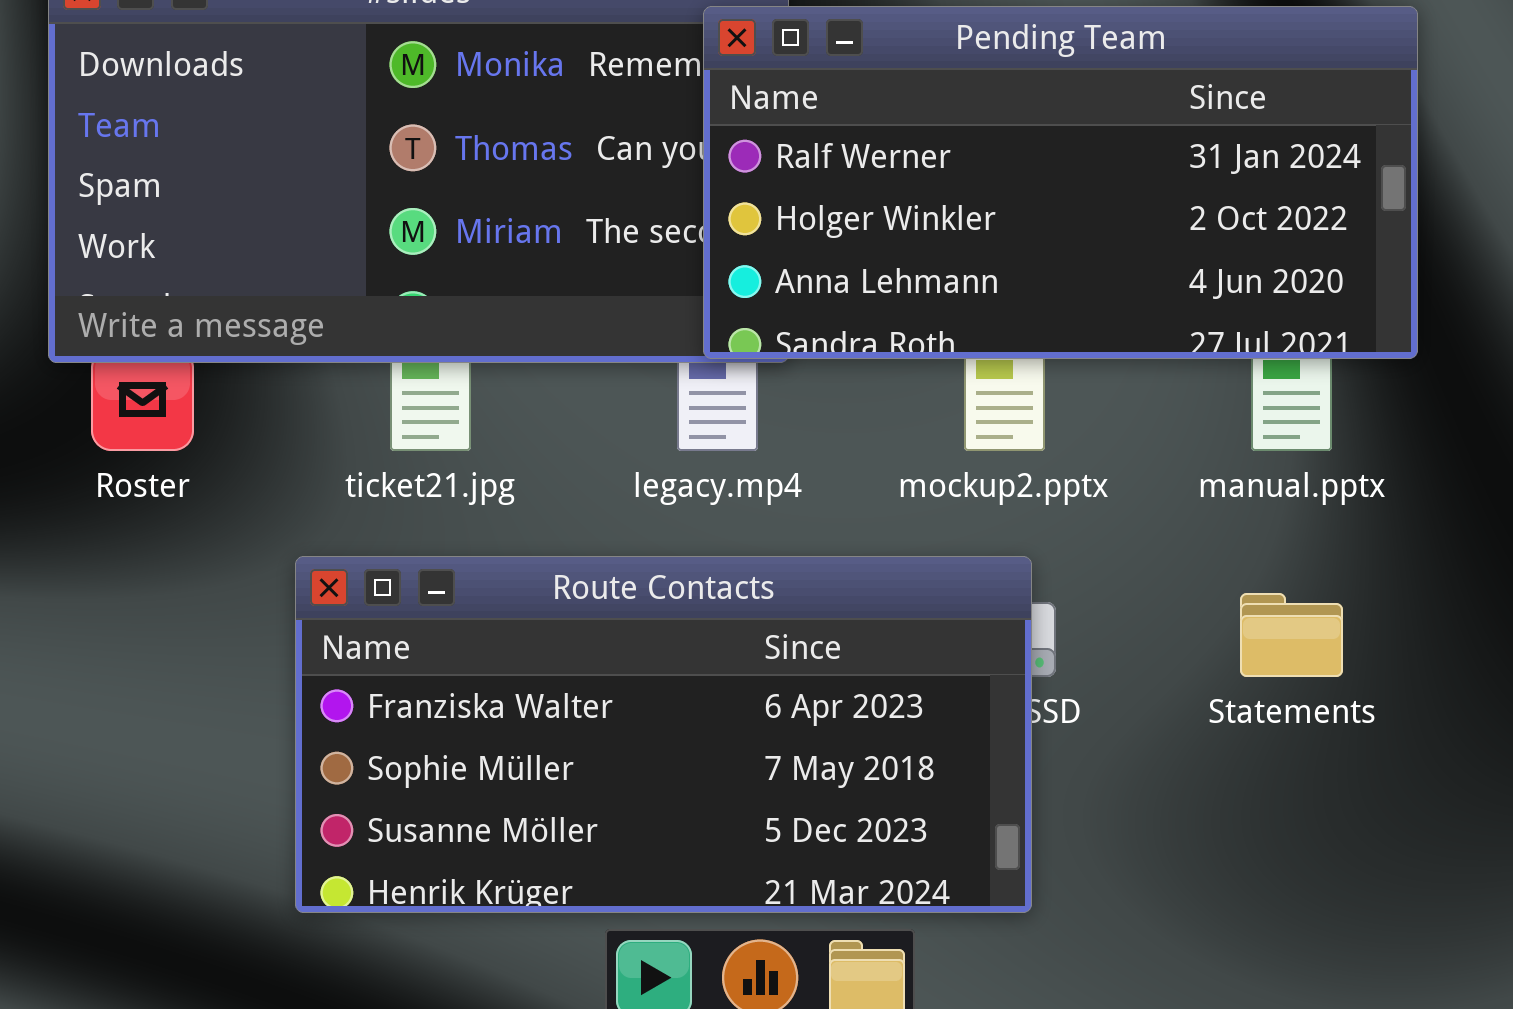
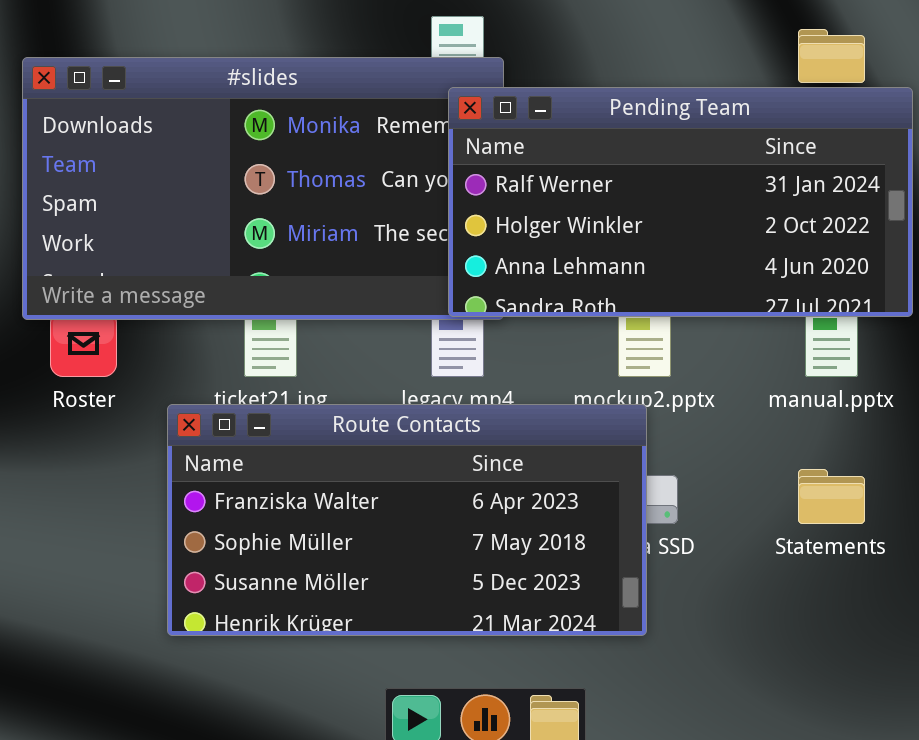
Route Contacts: [295,556,1032,913] -> [167,404,647,636], moved

